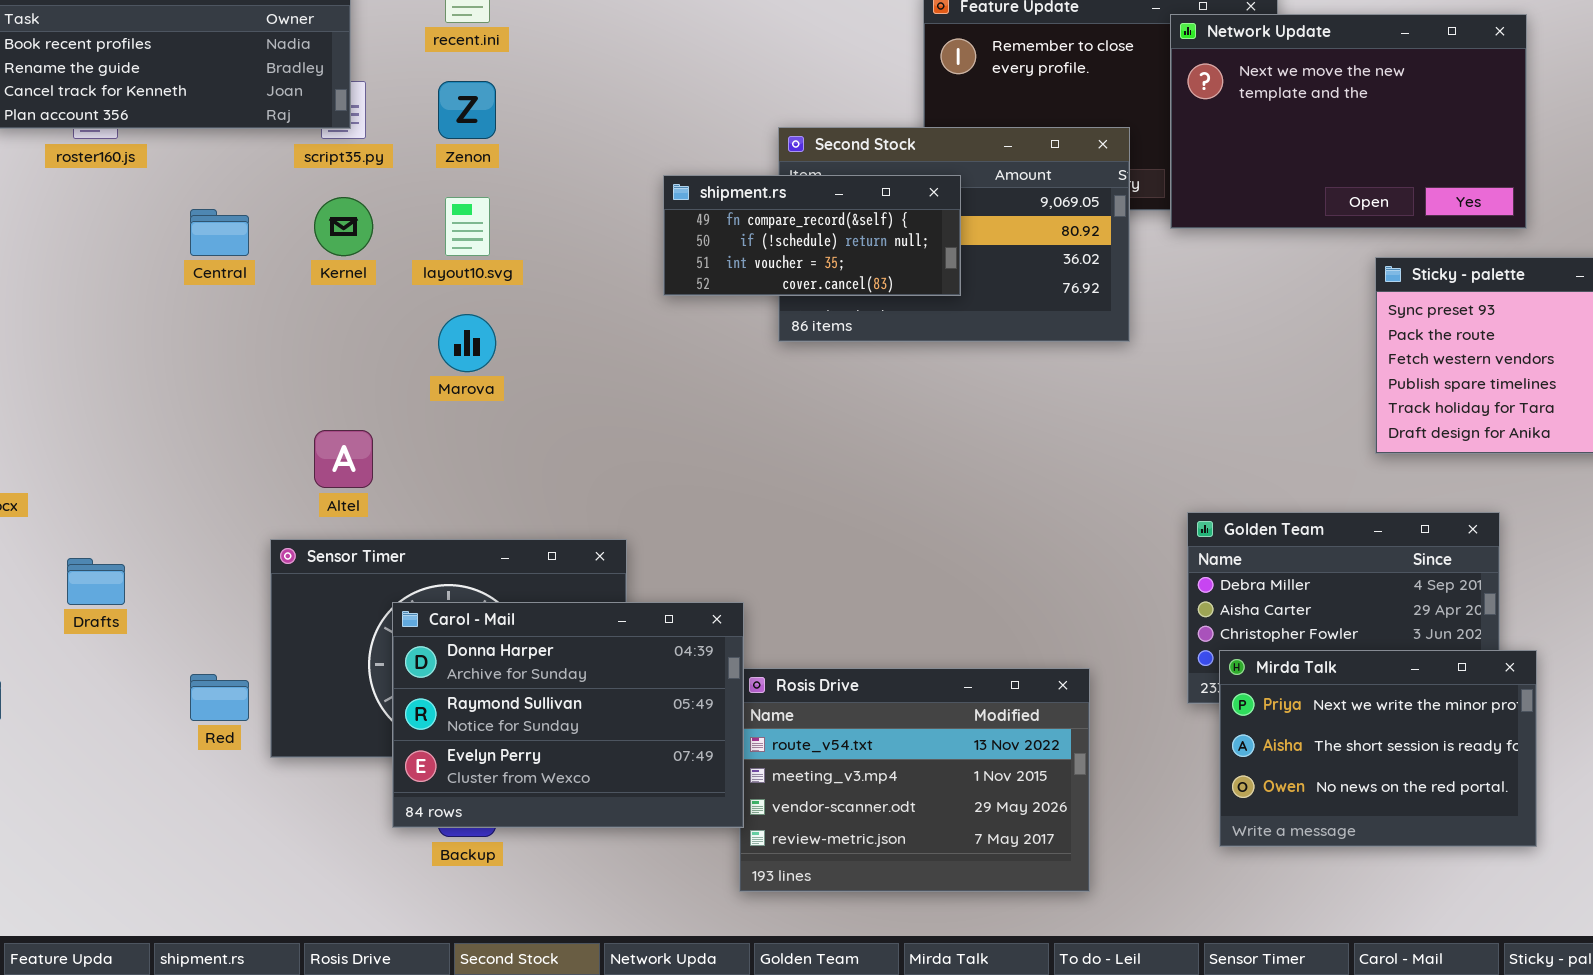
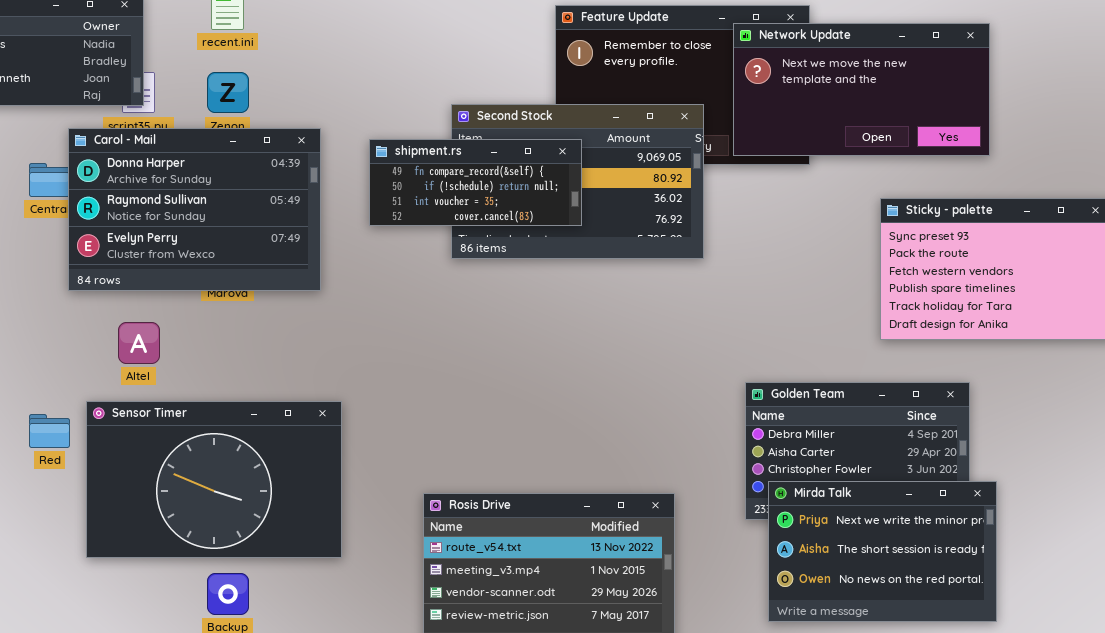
Network Update: [1170,14,1527,229] -> [733,23,990,156], resized
Carol - Mail: [392,602,744,828] -> [68,128,321,291], moved
Red: [190,674,249,721] -> [29,414,70,448], moved

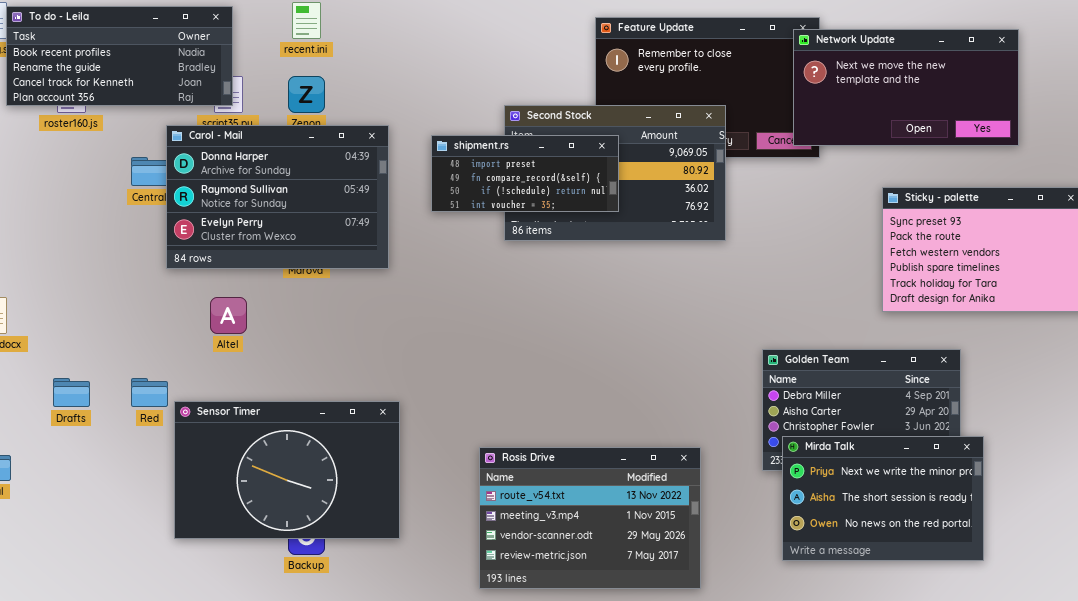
Network Update: [733,23,990,156] -> [793,29,1019,146], moved
shipment.rs: [369,139,582,226] -> [431,135,619,212], scrolled up 1 row
Sensor Timer: [86,401,342,558] -> [174,401,400,539], moved

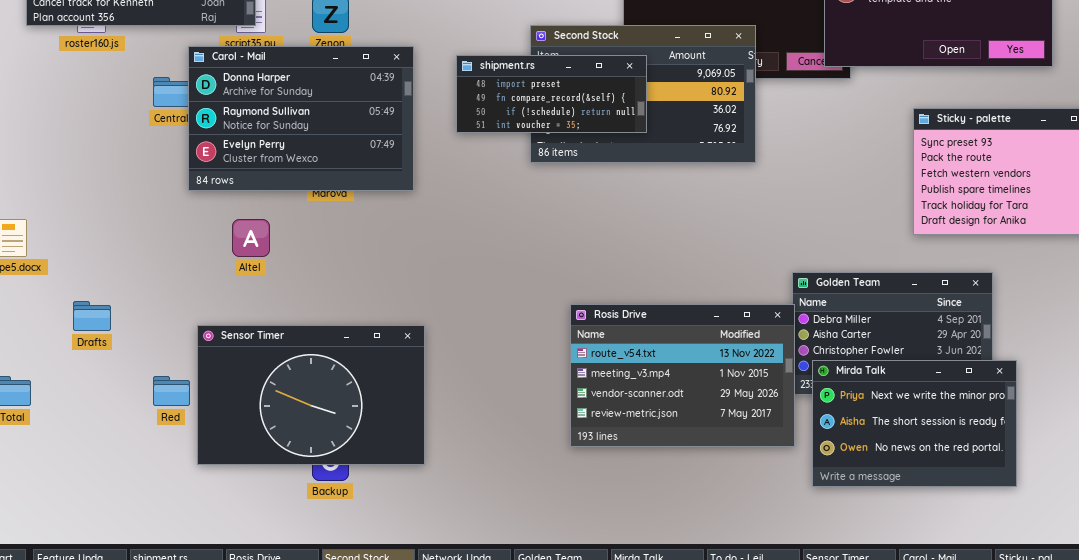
Red: [131,378,168,407] -> [153,376,190,406], moved
Rosis Drive: [479,447,701,589] -> [570,304,795,447], moved

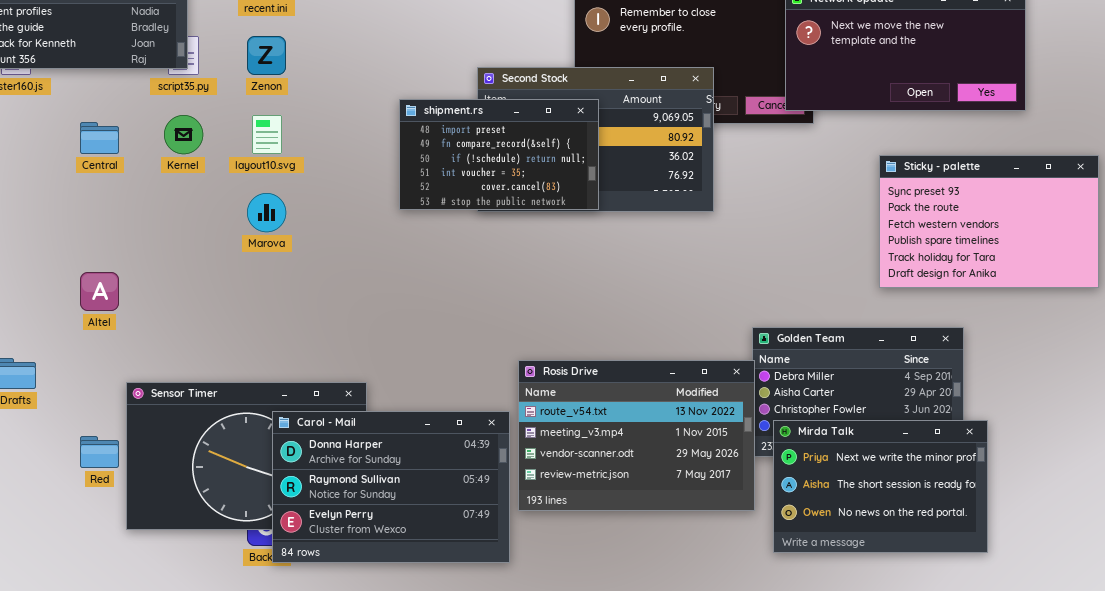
Carol - Mail: [188,46,414,191] -> [272,411,510,563], moved
shipment.rs: [456,55,647,133] -> [399,99,599,210], resized
Altel: [232,219,270,257] -> [80,272,119,311], moved

